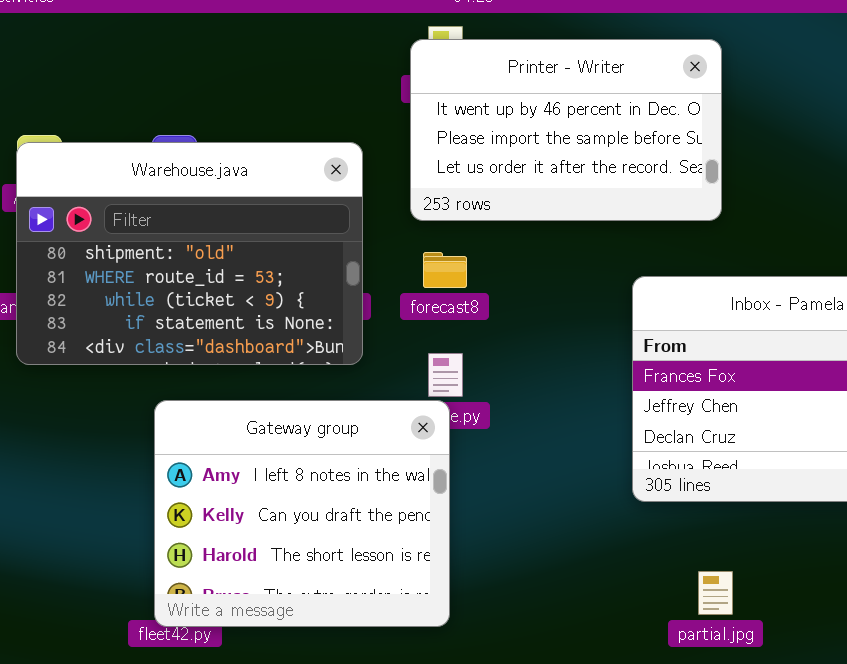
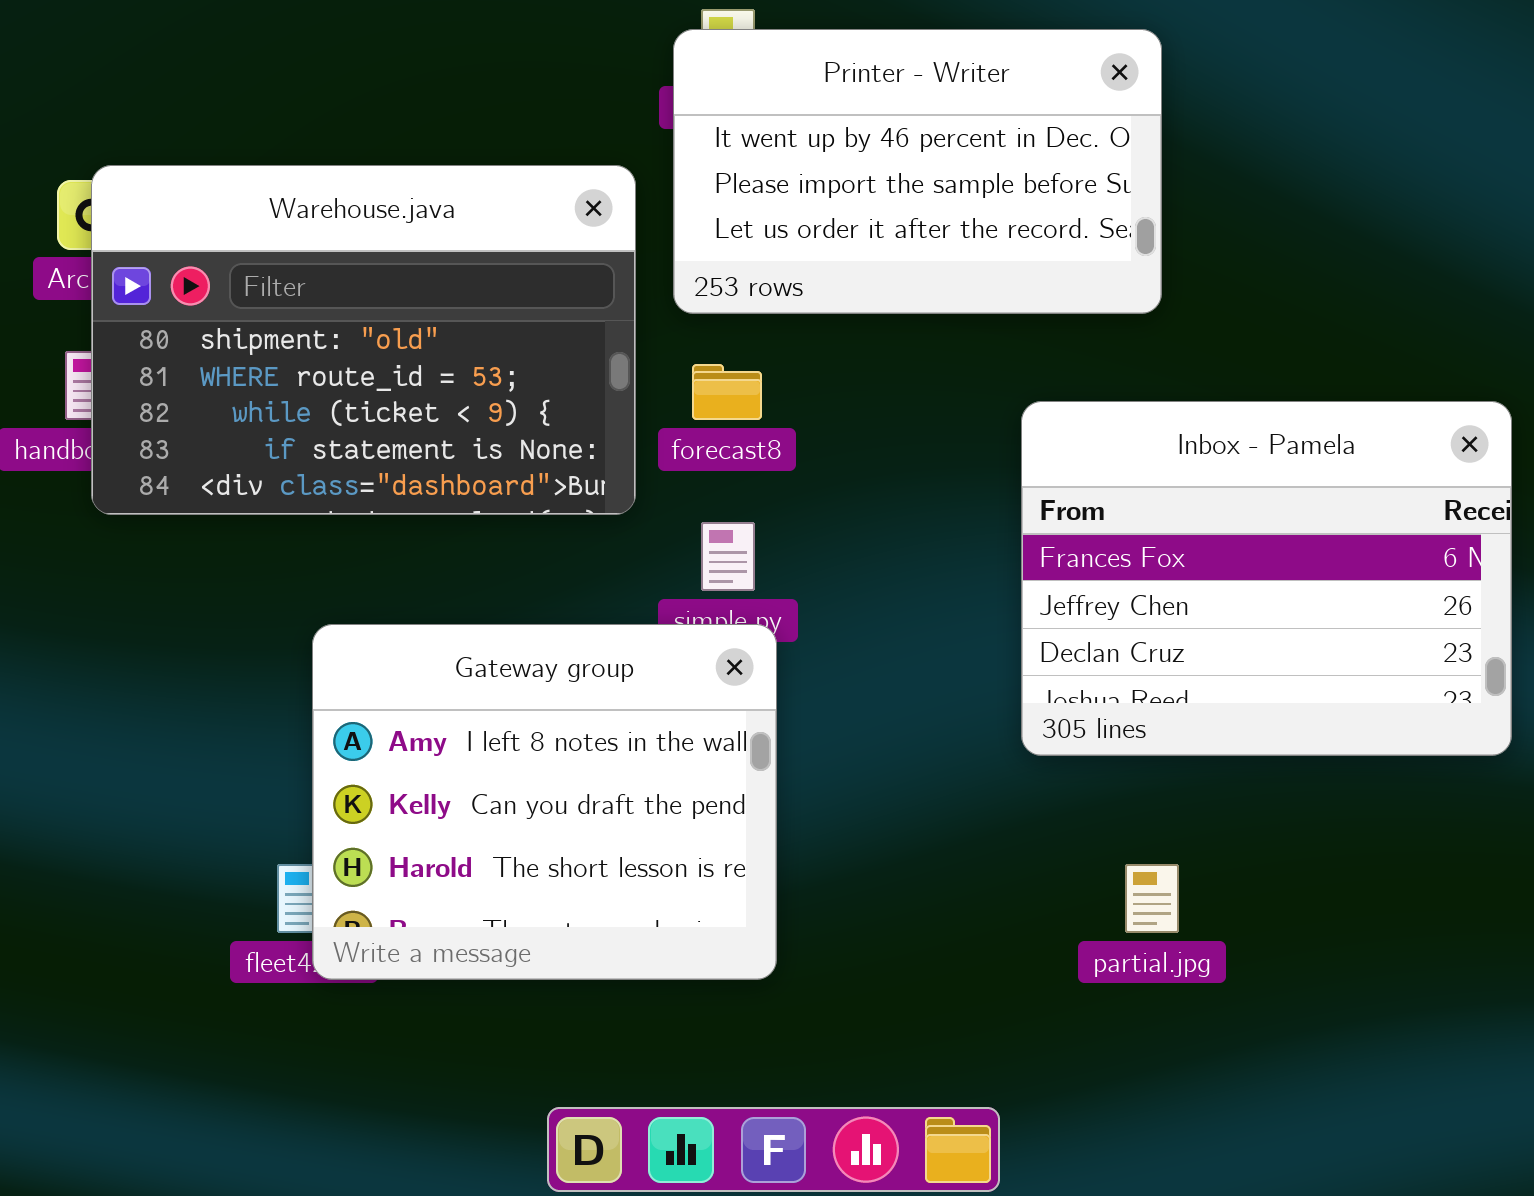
Warehouse.java: [16,142,363,365] -> [91,165,636,515], moved
Gateway group: [154,400,450,627] -> [312,624,777,980], moved

